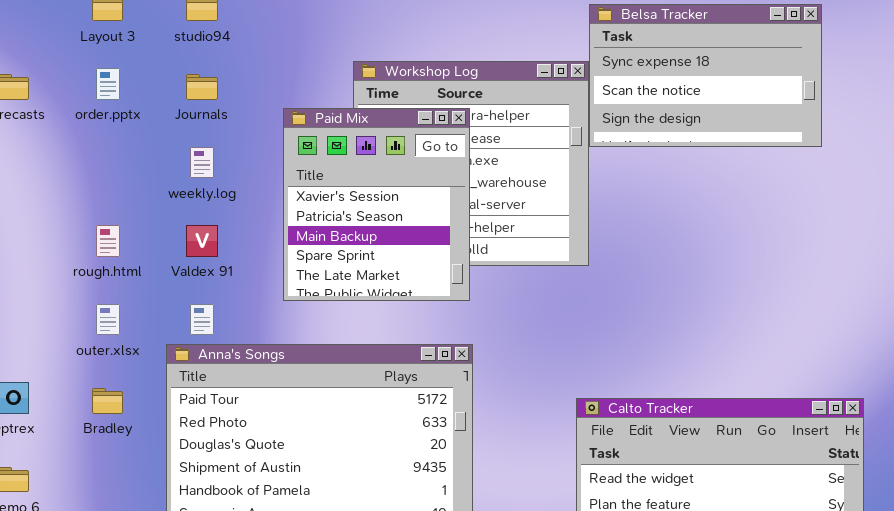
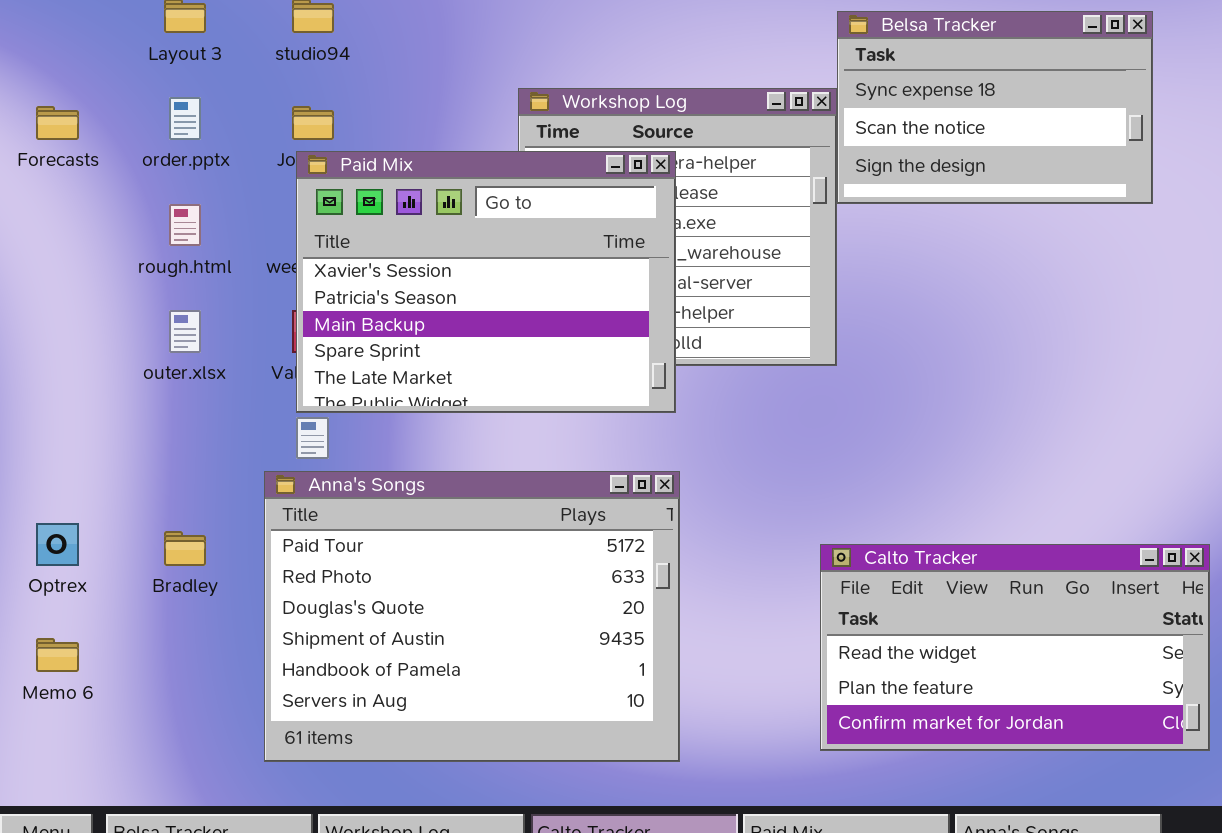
Paid Mix: [283,108,470,301] -> [296,151,676,413], resized
rough.html: [96,225,120,257] -> [169,204,201,246], moved
outer.xlsx: [96,304,120,335] -> [169,310,201,353], moved

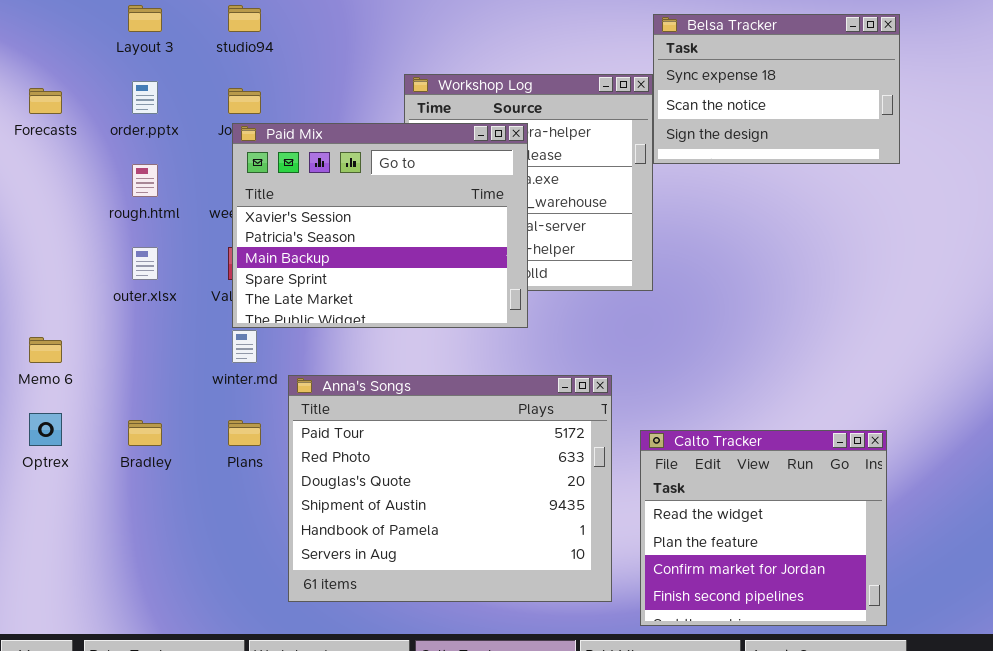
Anna's Songs: [264,471,680,762] -> [288,375,612,602], moved
Calto Tracker: [820,544,1210,751] -> [640,430,887,626], resized
Memo 6: [36,638,79,672] -> [29,337,62,363], moved

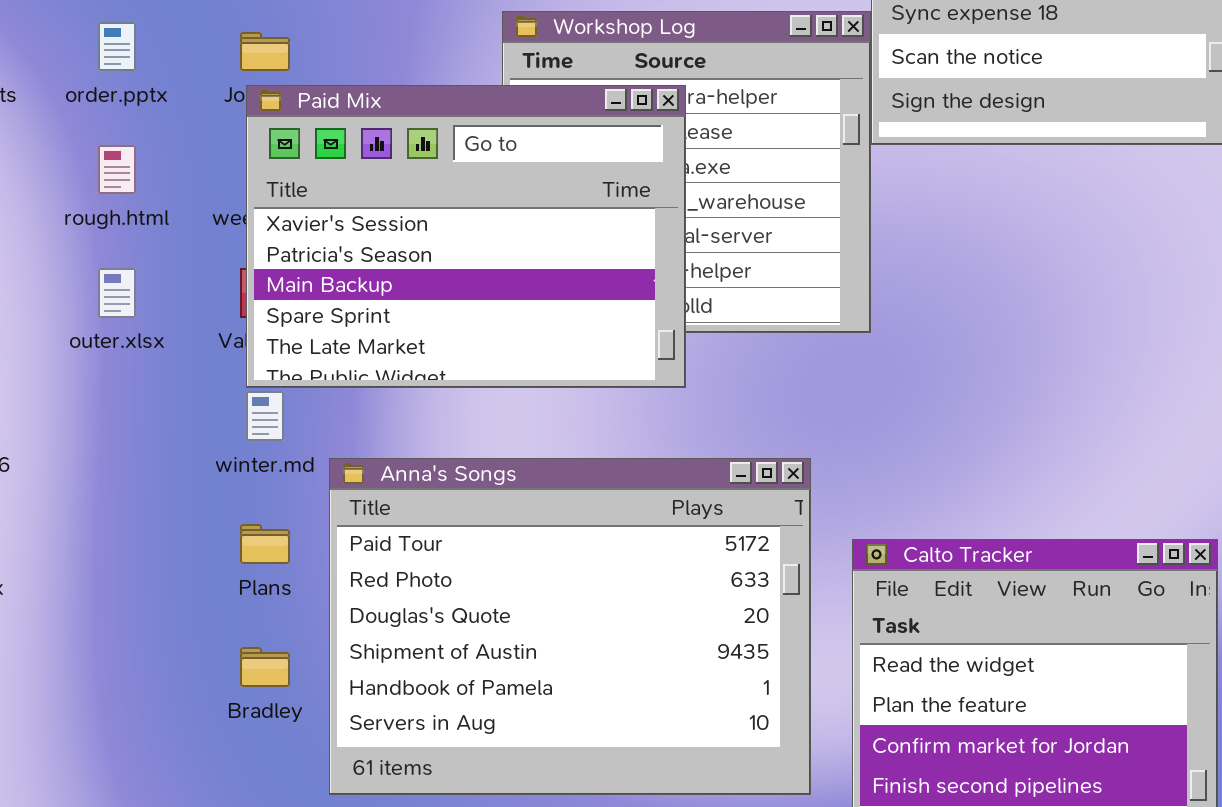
Bradley: [128,420,162,446] -> [240,647,290,687], moved

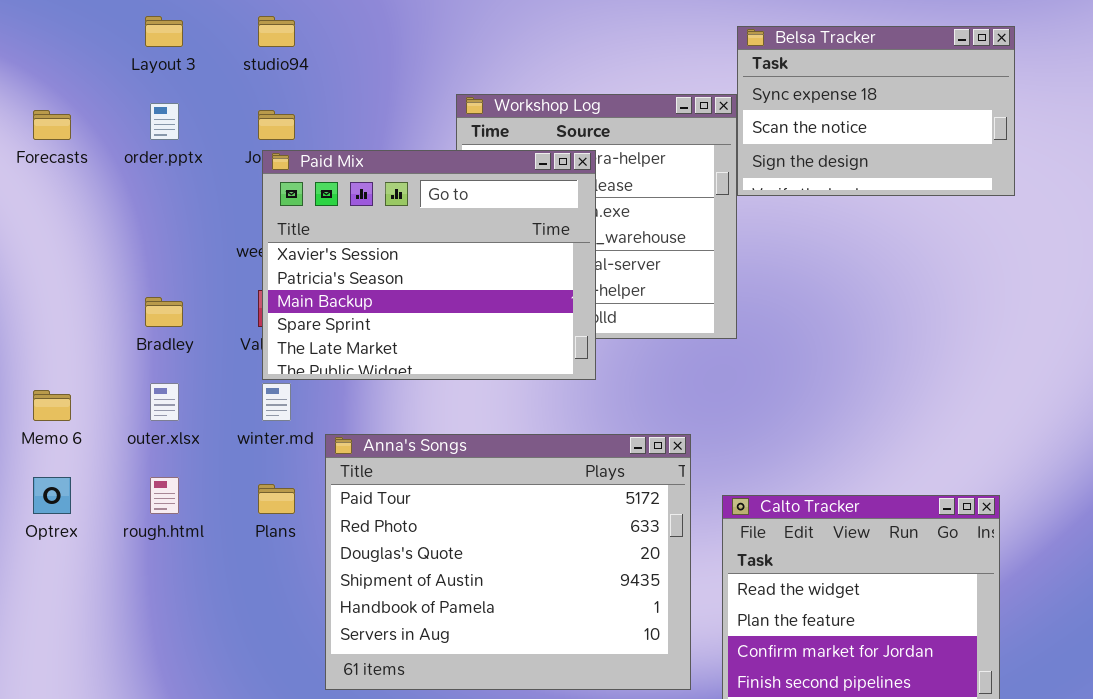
rough.html: [98,145,136,194] -> [150,477,179,514], moved
outer.xlsx: [98,268,136,318] -> [150,383,179,421], moved
Bradley: [240,647,290,687] -> [145,297,183,327], moved

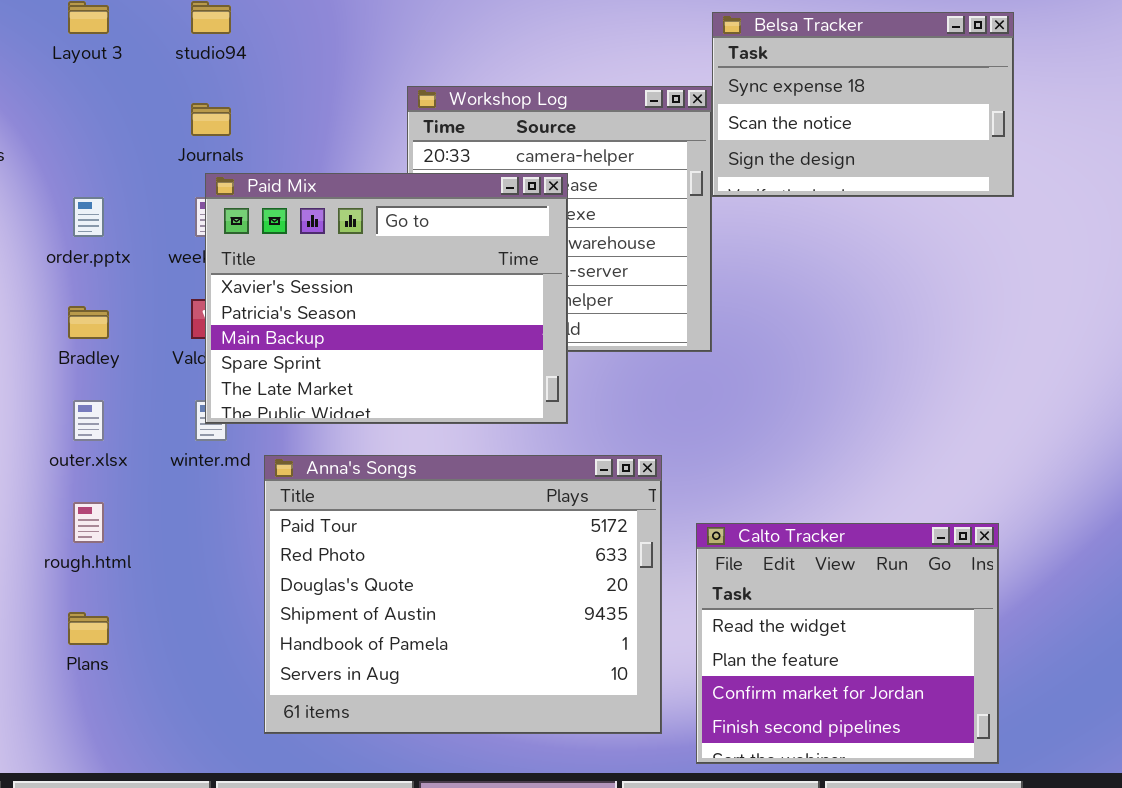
order.pptx: [150,103,179,140] -> [73,197,104,237], moved
Paid Mix: [262,150,596,380] -> [205,173,568,424], moved
Plans: [258,484,295,514] -> [68,612,109,645], moved

